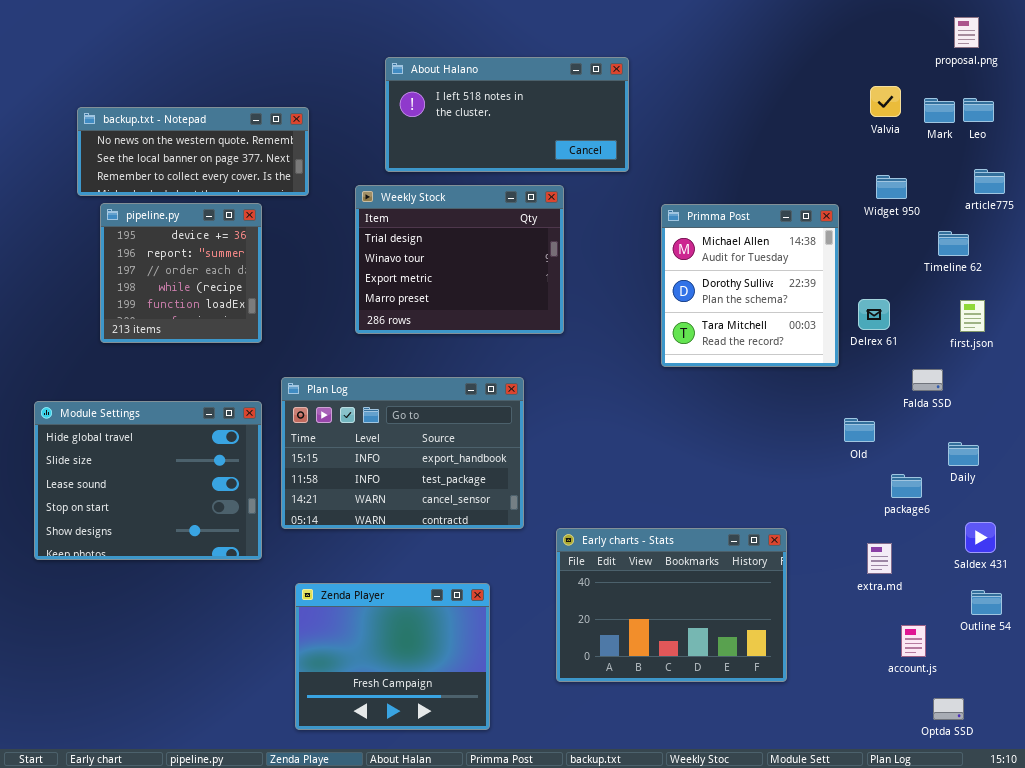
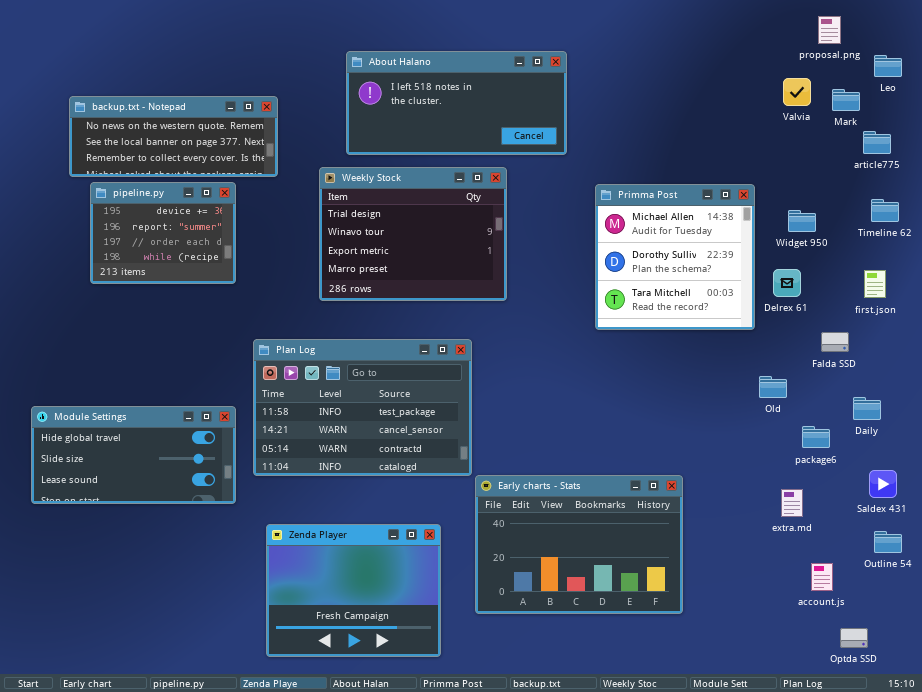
proposal.png: [954,17,979,48] -> [818,16,841,44], moved
Leo: [963,98,994,122] -> [874,55,902,77], moved
article775: [974,169,1005,194] -> [863,131,891,154], moved
Widget 950: [876,175,907,199] -> [788,210,816,232], moved
pipeline.py: [100,203,262,343] -> [90,182,236,284], resized
Timeline 62: [938,231,969,256] -> [871,199,899,222], moved
Plan Log: [281,377,524,529] -> [253,339,472,476], scrolled down 1 row
Module Settings: [34,401,262,560] -> [31,406,236,504], resized
Early charts - Stats: [556,528,787,682] -> [475,475,683,614], moved

